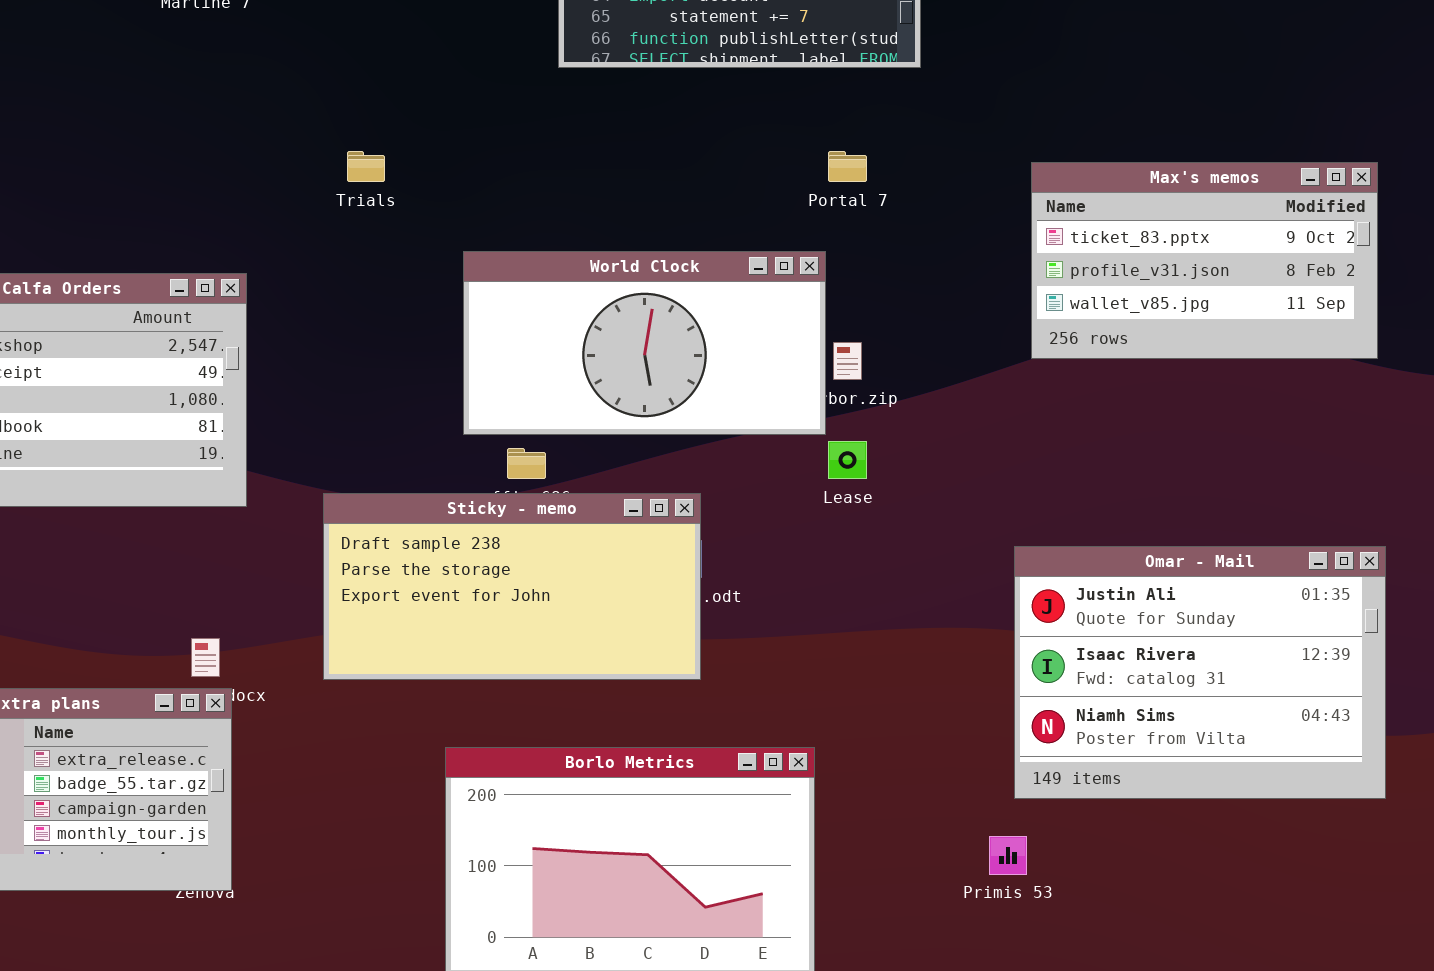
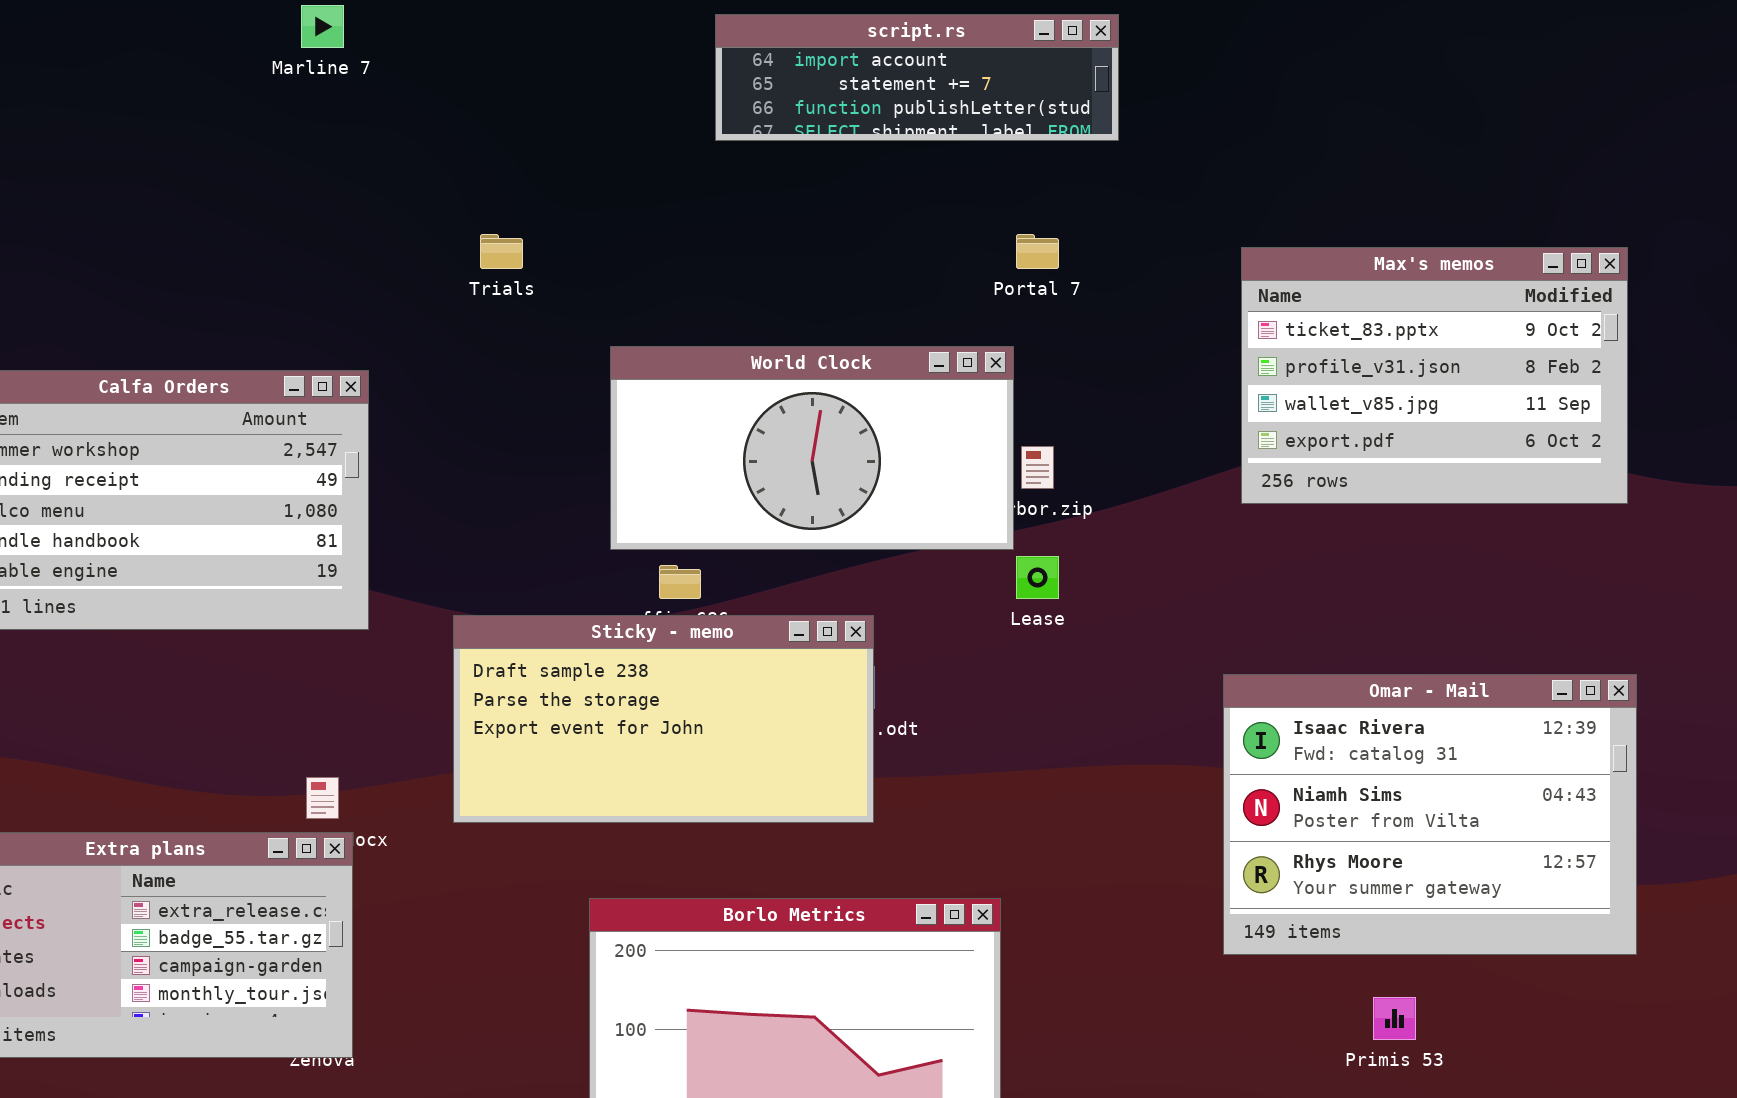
Max's memos: [1031,162,1378,359] -> [1241,247,1628,504], resized
Omar - Mail: [1014,546,1386,799] -> [1223,674,1637,955], scrolled down 1 row
Primis 53: [989,836,1027,875] -> [1373,997,1416,1040], moved

